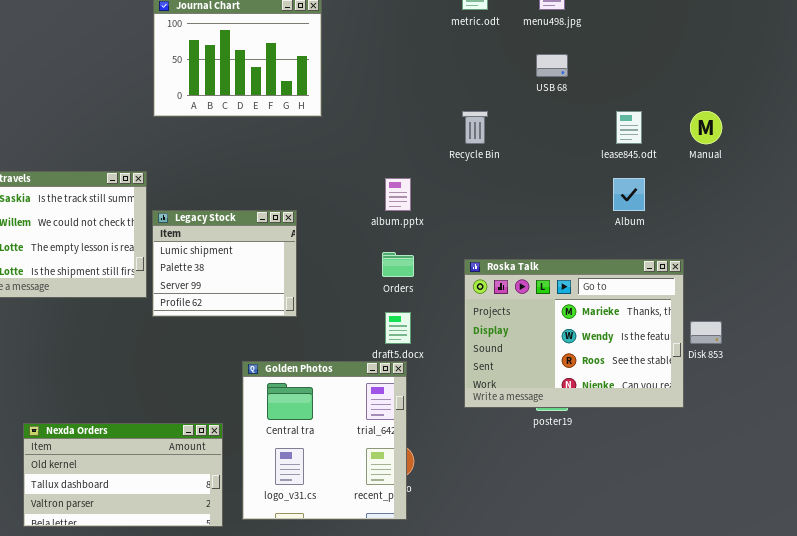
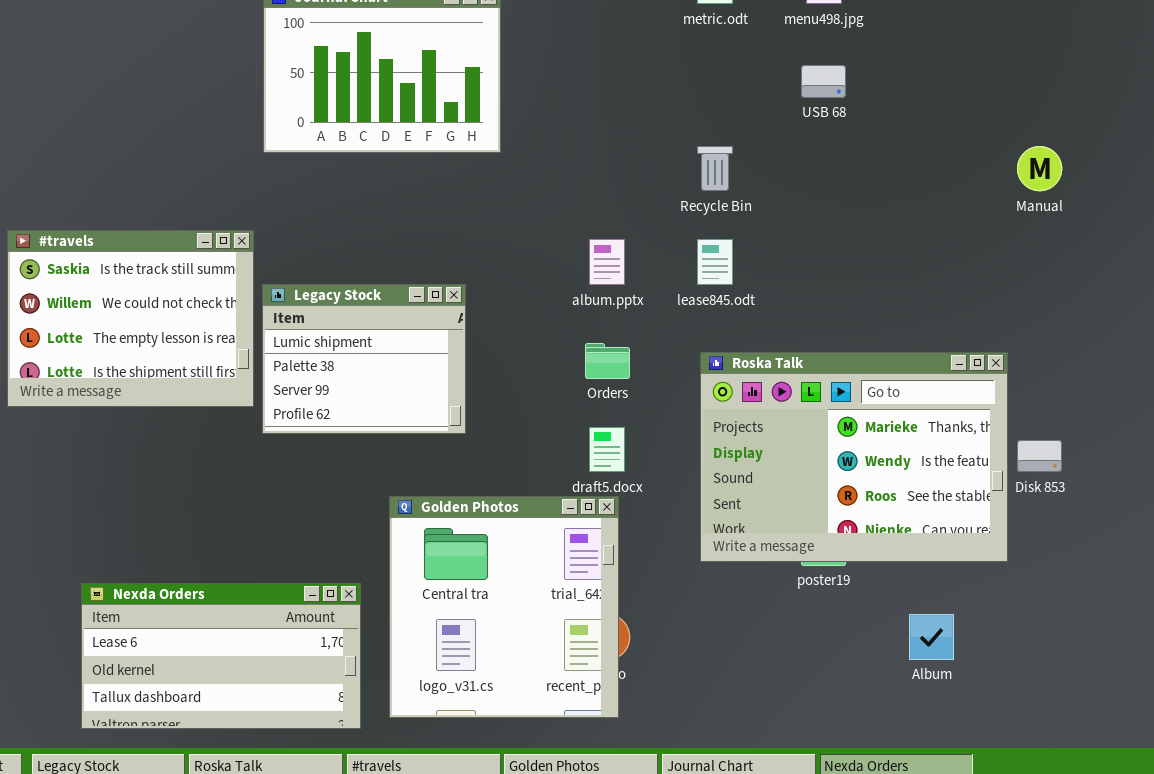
lease845.odt: [616,111,642,144] -> [697,239,733,285], moved
Album: [613,178,645,211] -> [909,614,954,660], moved
Nexda Orders: [23,423,223,527] -> [81,583,361,729], scrolled up 1 row

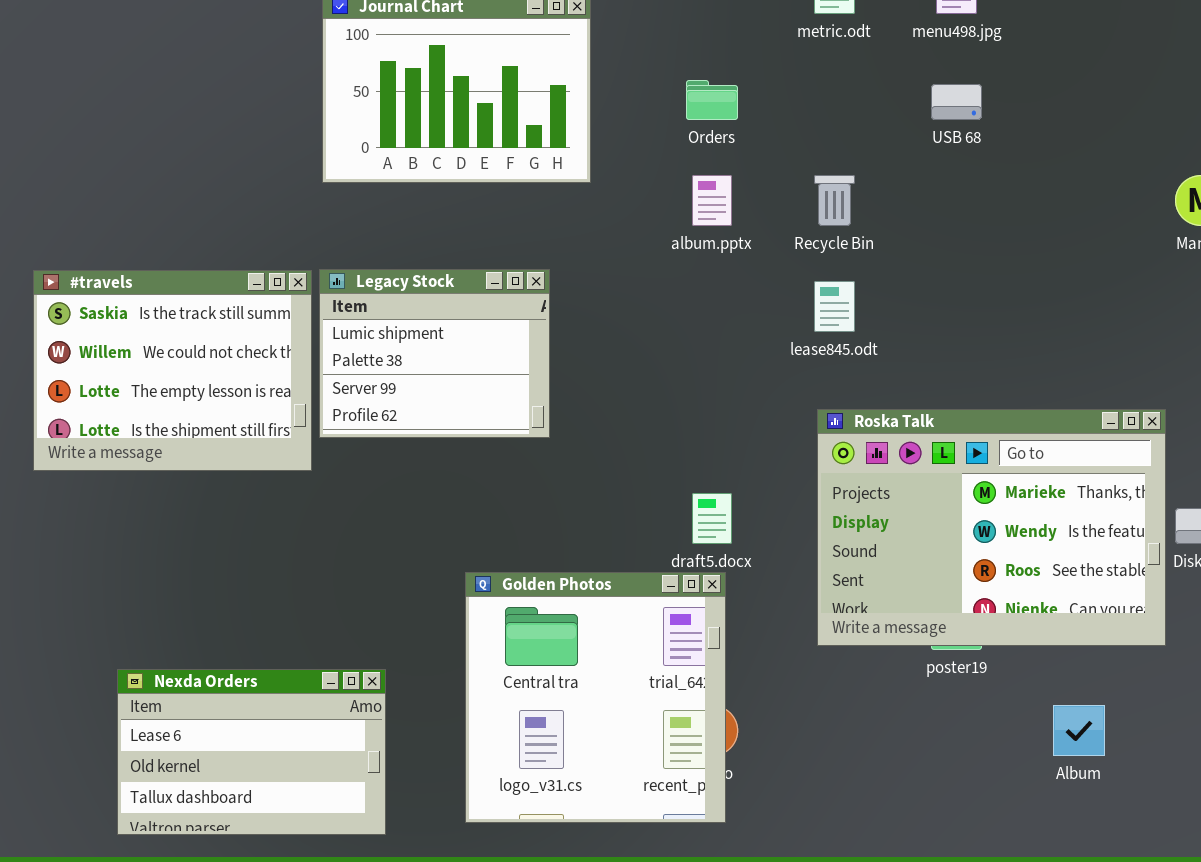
album.pptx: [589,239,625,285] -> [692,175,732,226], moved
Legacy Stock: [262,284,466,434] -> [319,269,550,438], moved
Orders: [585,343,630,379] -> [686,80,738,120], moved
Nexda Orders: [81,583,361,729] -> [117,669,386,835], resized

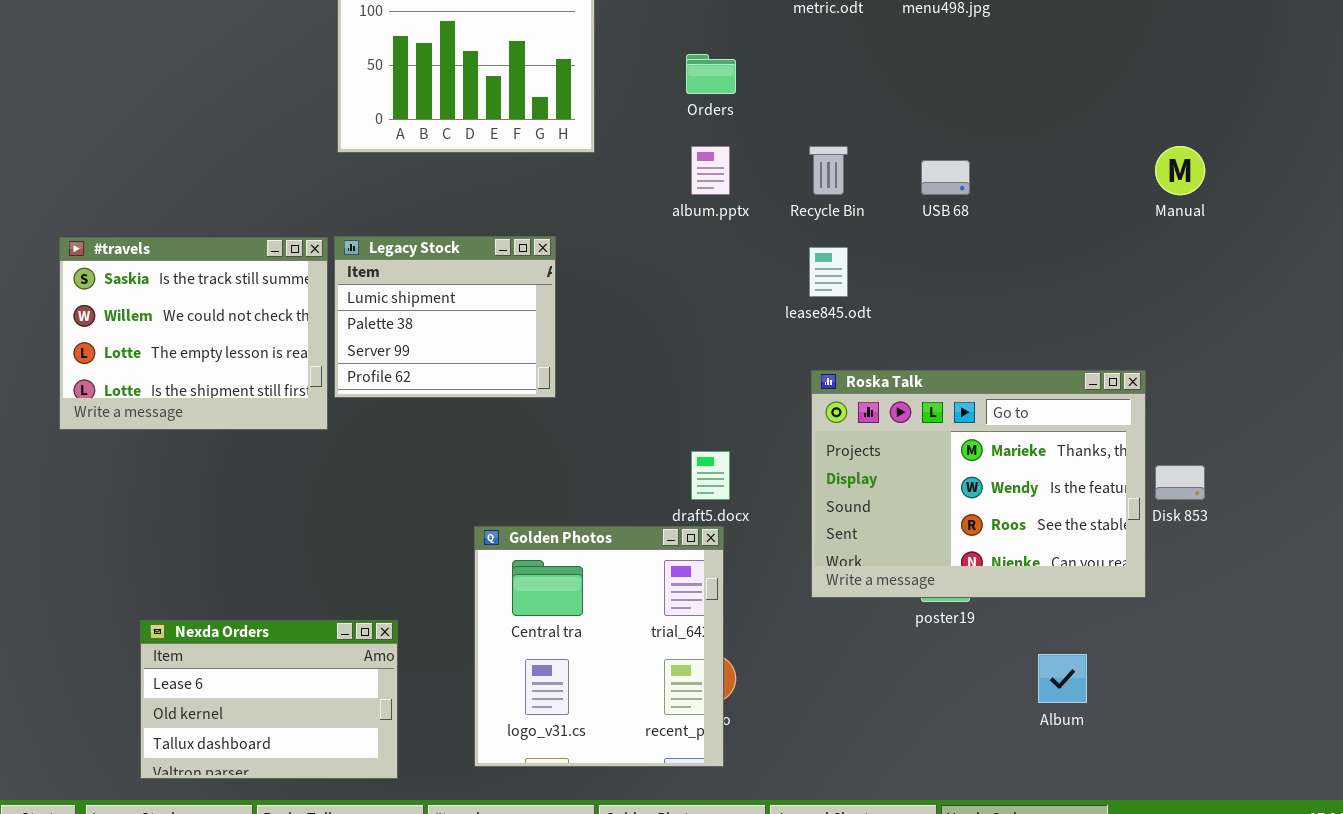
USB 68: [931,84,982,120] -> [921,160,970,195], moved

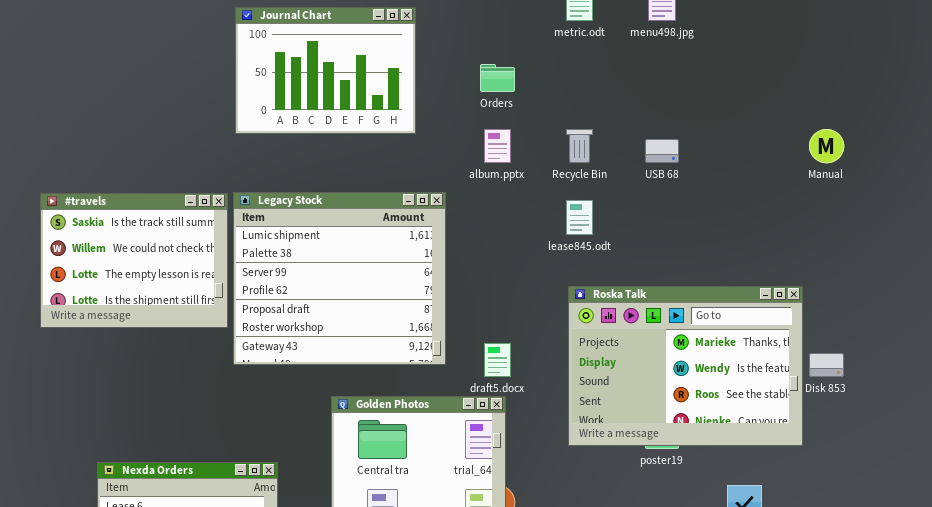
Legacy Stock: [334,236,556,398] -> [233,192,446,365], resized

